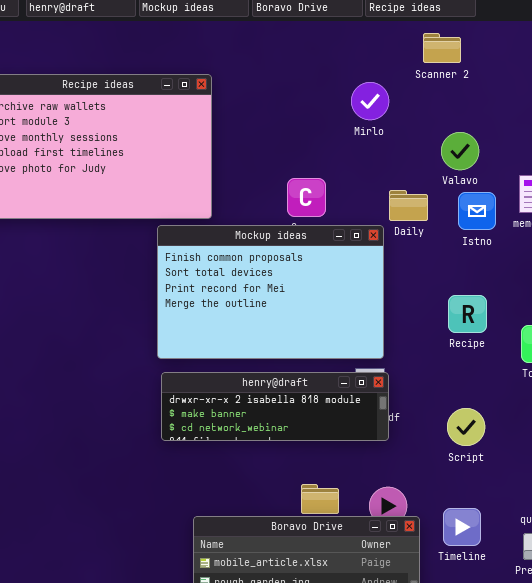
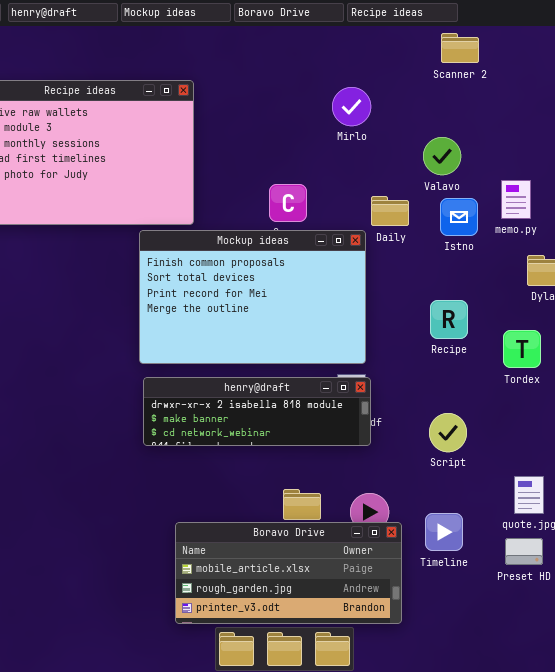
Scanner 2: [423,33,461,63] -> [441,33,479,63], moved

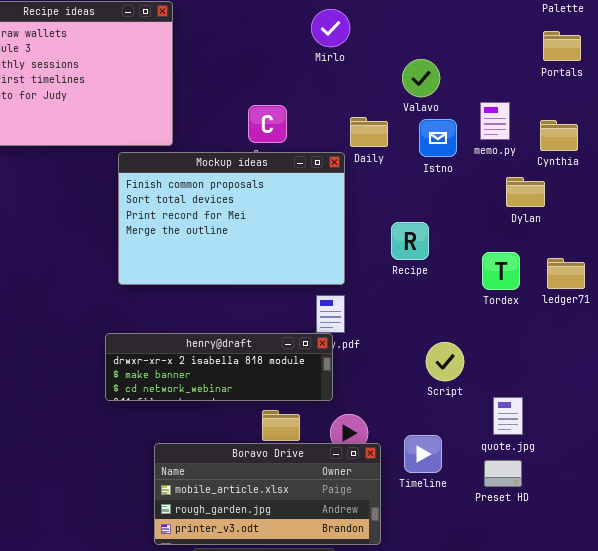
Recipe: [430,300,468,339] -> [391,222,429,260], moved
henry@draft: [143,377,371,446] -> [105,333,333,401], moved
Script: [429,413,467,452] -> [426,342,464,381], moved

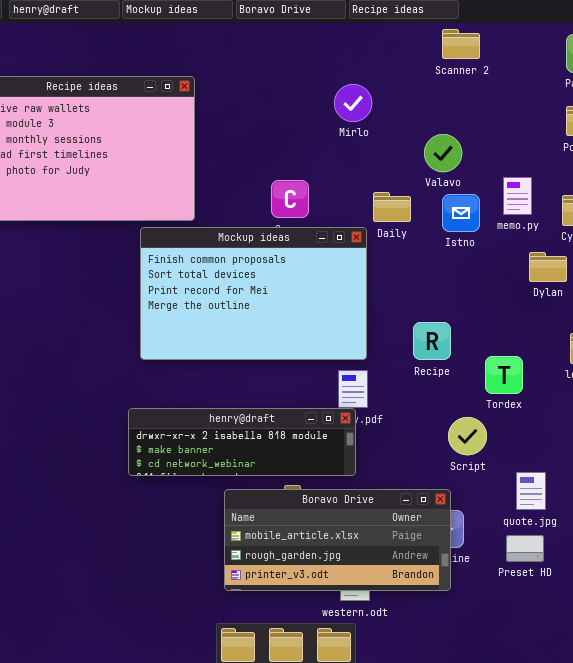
Recipe: [391,222,429,260] -> [413,322,451,360], moved
Tordex: [482,252,520,290] -> [485,356,523,394], moved
Boravo Drive: [154,443,381,545] -> [224,489,451,591], moved

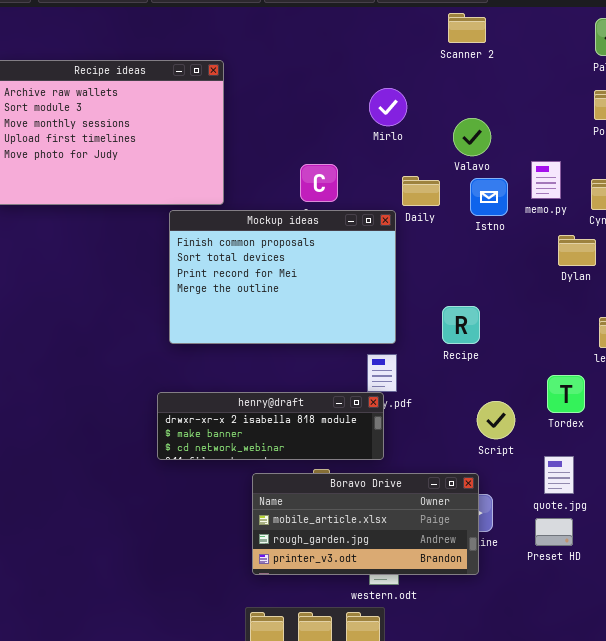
Scanner 2: [442,29,480,59] -> [448,13,486,43], moved
Mirlo: [334,84,372,122] -> [369,88,407,126], moved
Tordex: [485,356,523,394] -> [547,375,585,413], moved

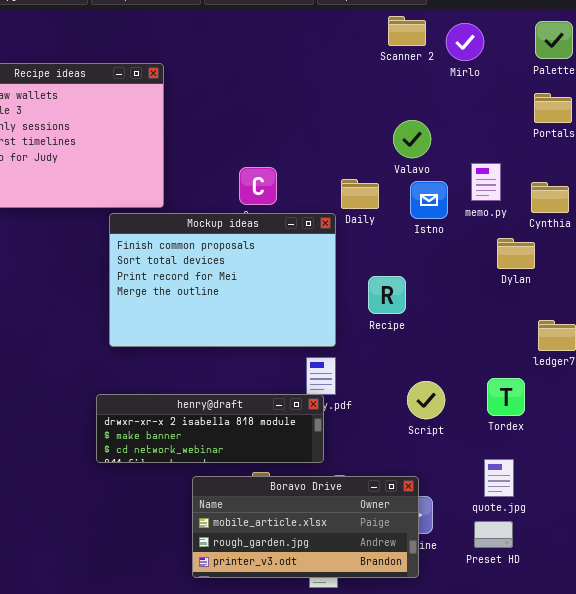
Mirlo: [369,88,407,126] -> [446,23,484,61], moved
Recipe: [442,306,480,344] -> [368,276,406,314], moved
Script: [477,401,515,439] -> [407,381,445,419], moved

